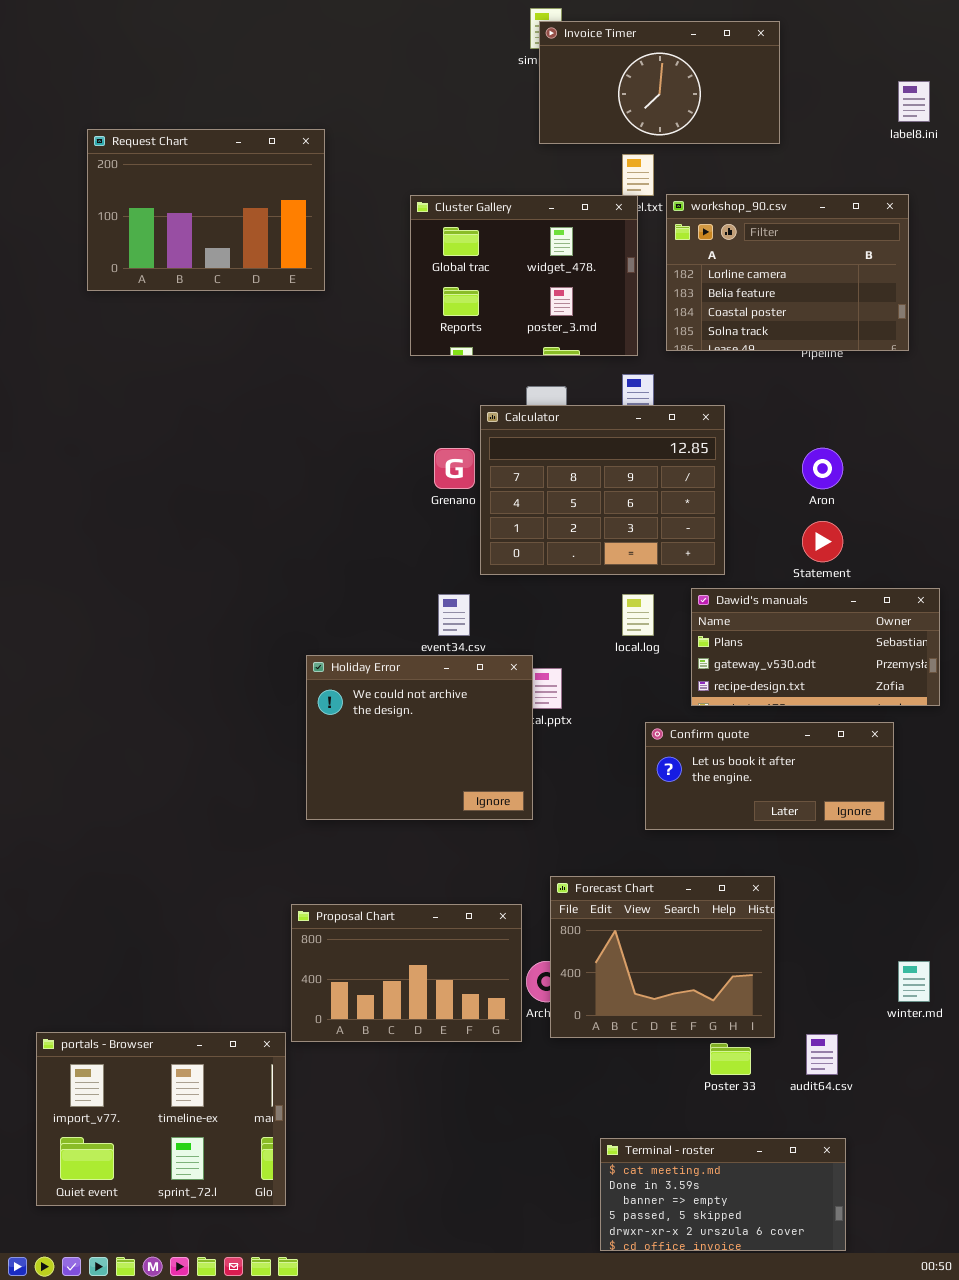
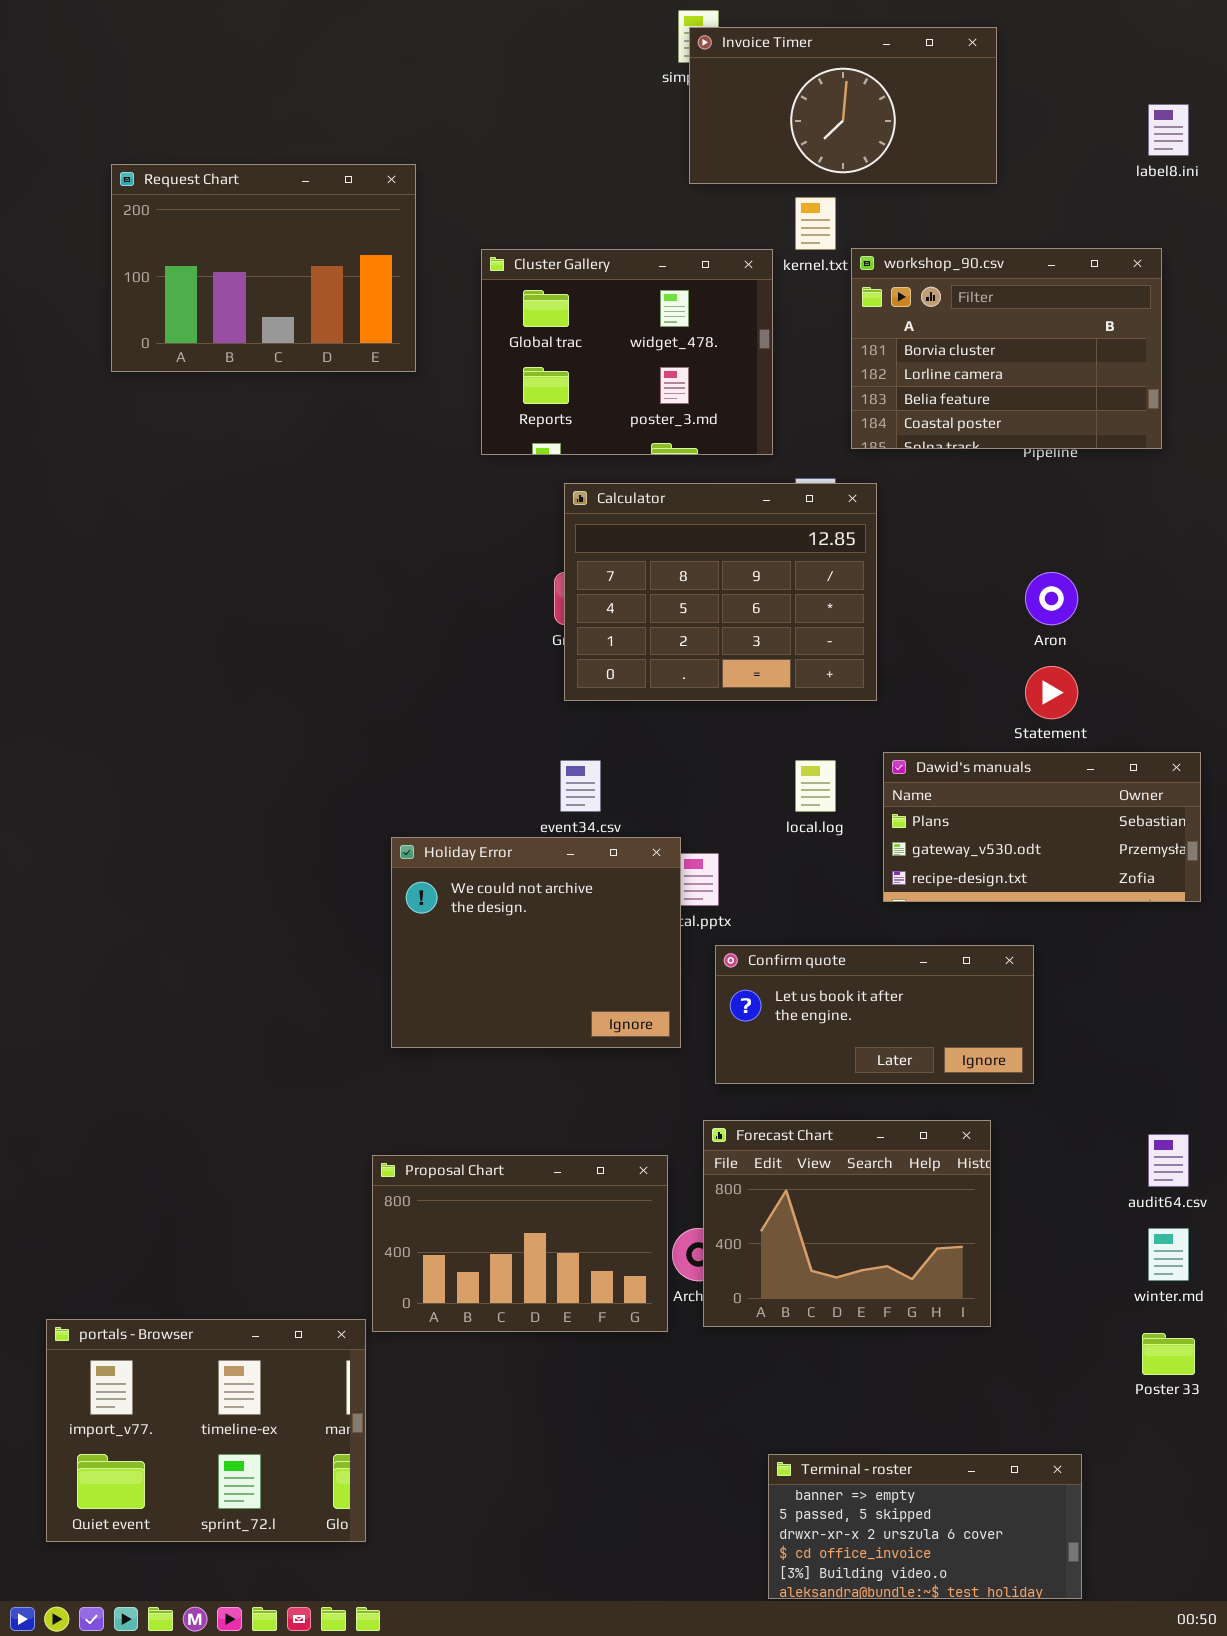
workshop_90.csv: [666,194,909,351] -> [851,248,1162,449], scrolled up 1 row
Cluster Gallery: [410,195,638,356] -> [481,249,773,455], moved
Calculator: [480,405,725,575] -> [564,483,877,701], moved
Confirm quote: [645,722,894,830] -> [715,945,1034,1084], moved
audit64.csv: [806,1034,838,1075] -> [1148,1134,1189,1187], moved
Poster 33: [710,1043,751,1075] -> [1142,1333,1195,1375], moved
Terminal - roster: [600,1138,846,1251] -> [768,1454,1082,1599], scrolled down 2 rows

